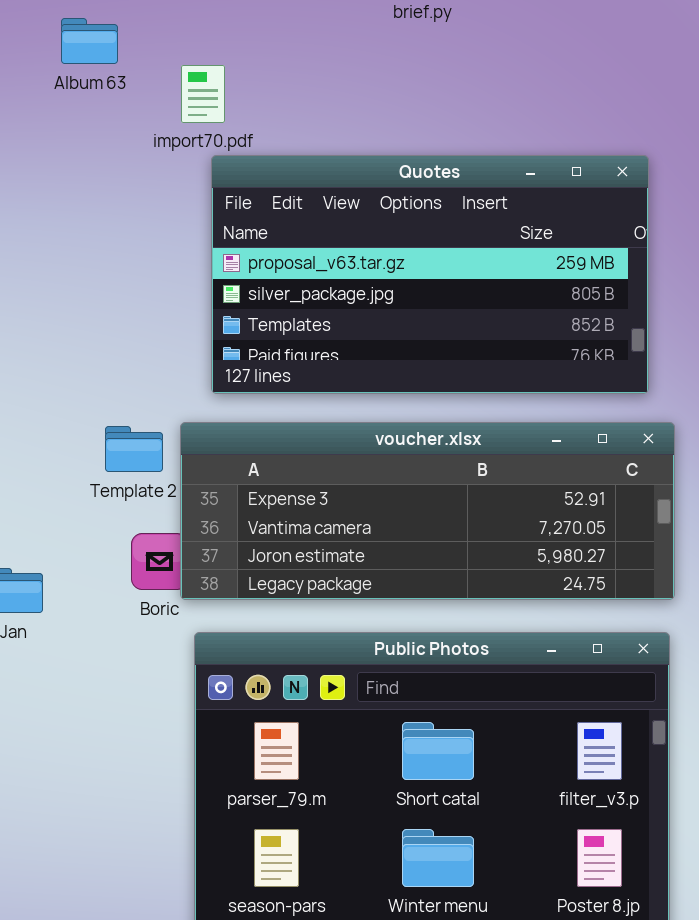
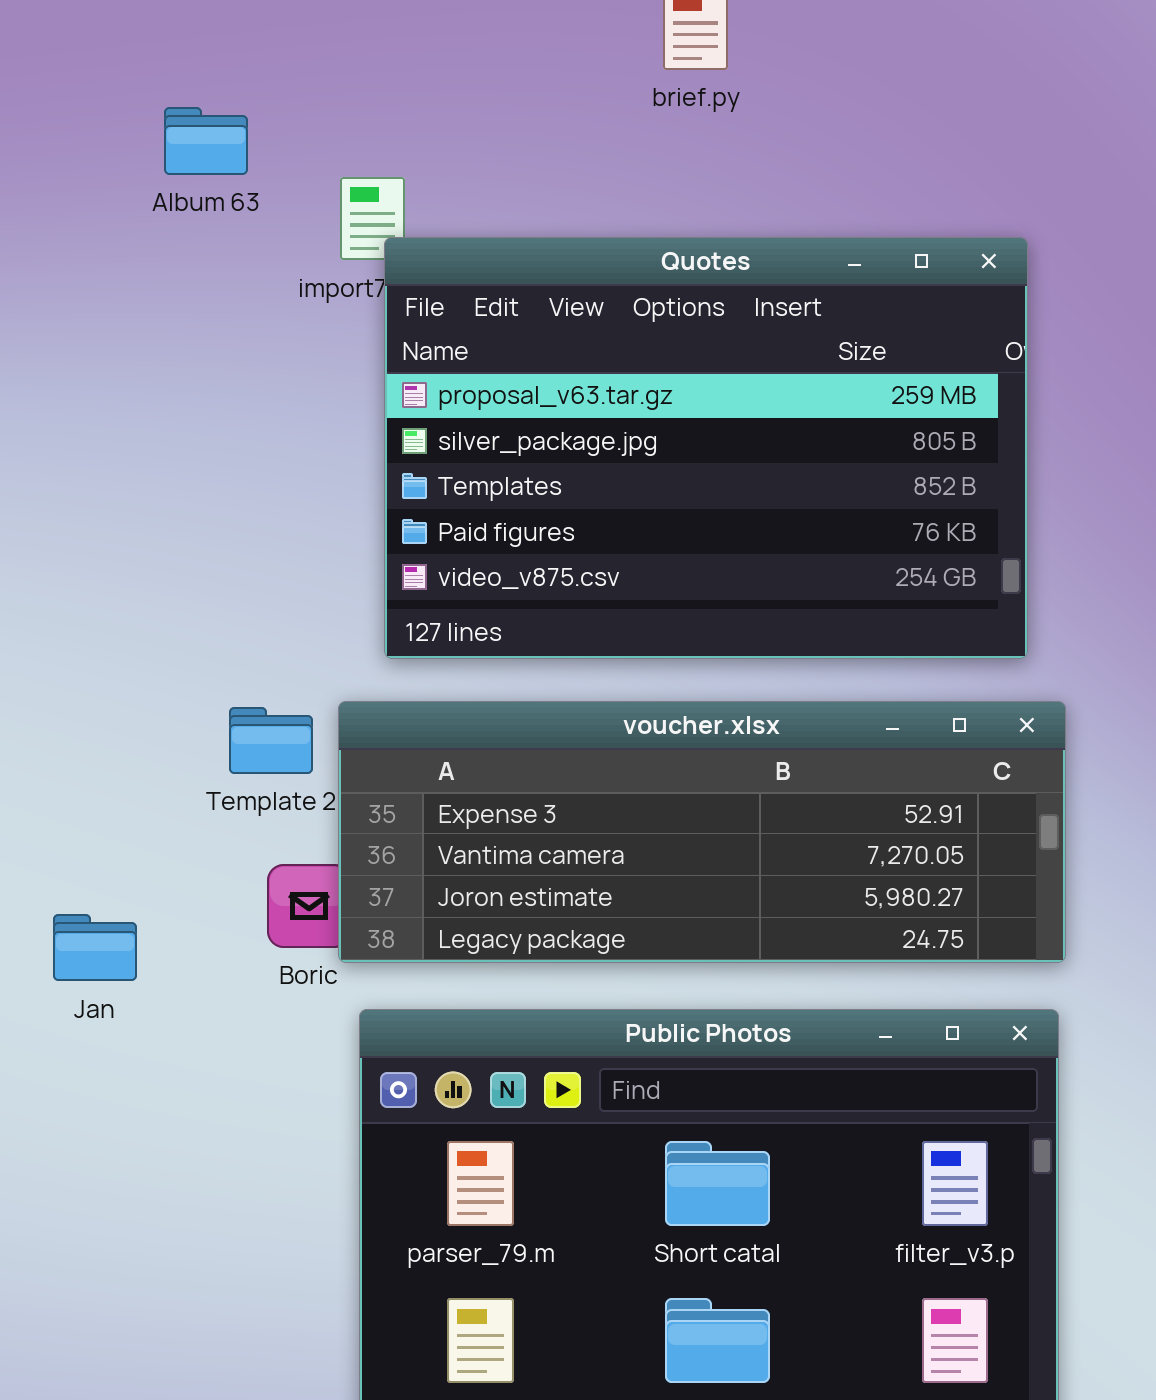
Quotes: [211,155,649,394] -> [384,237,1028,659], resized

